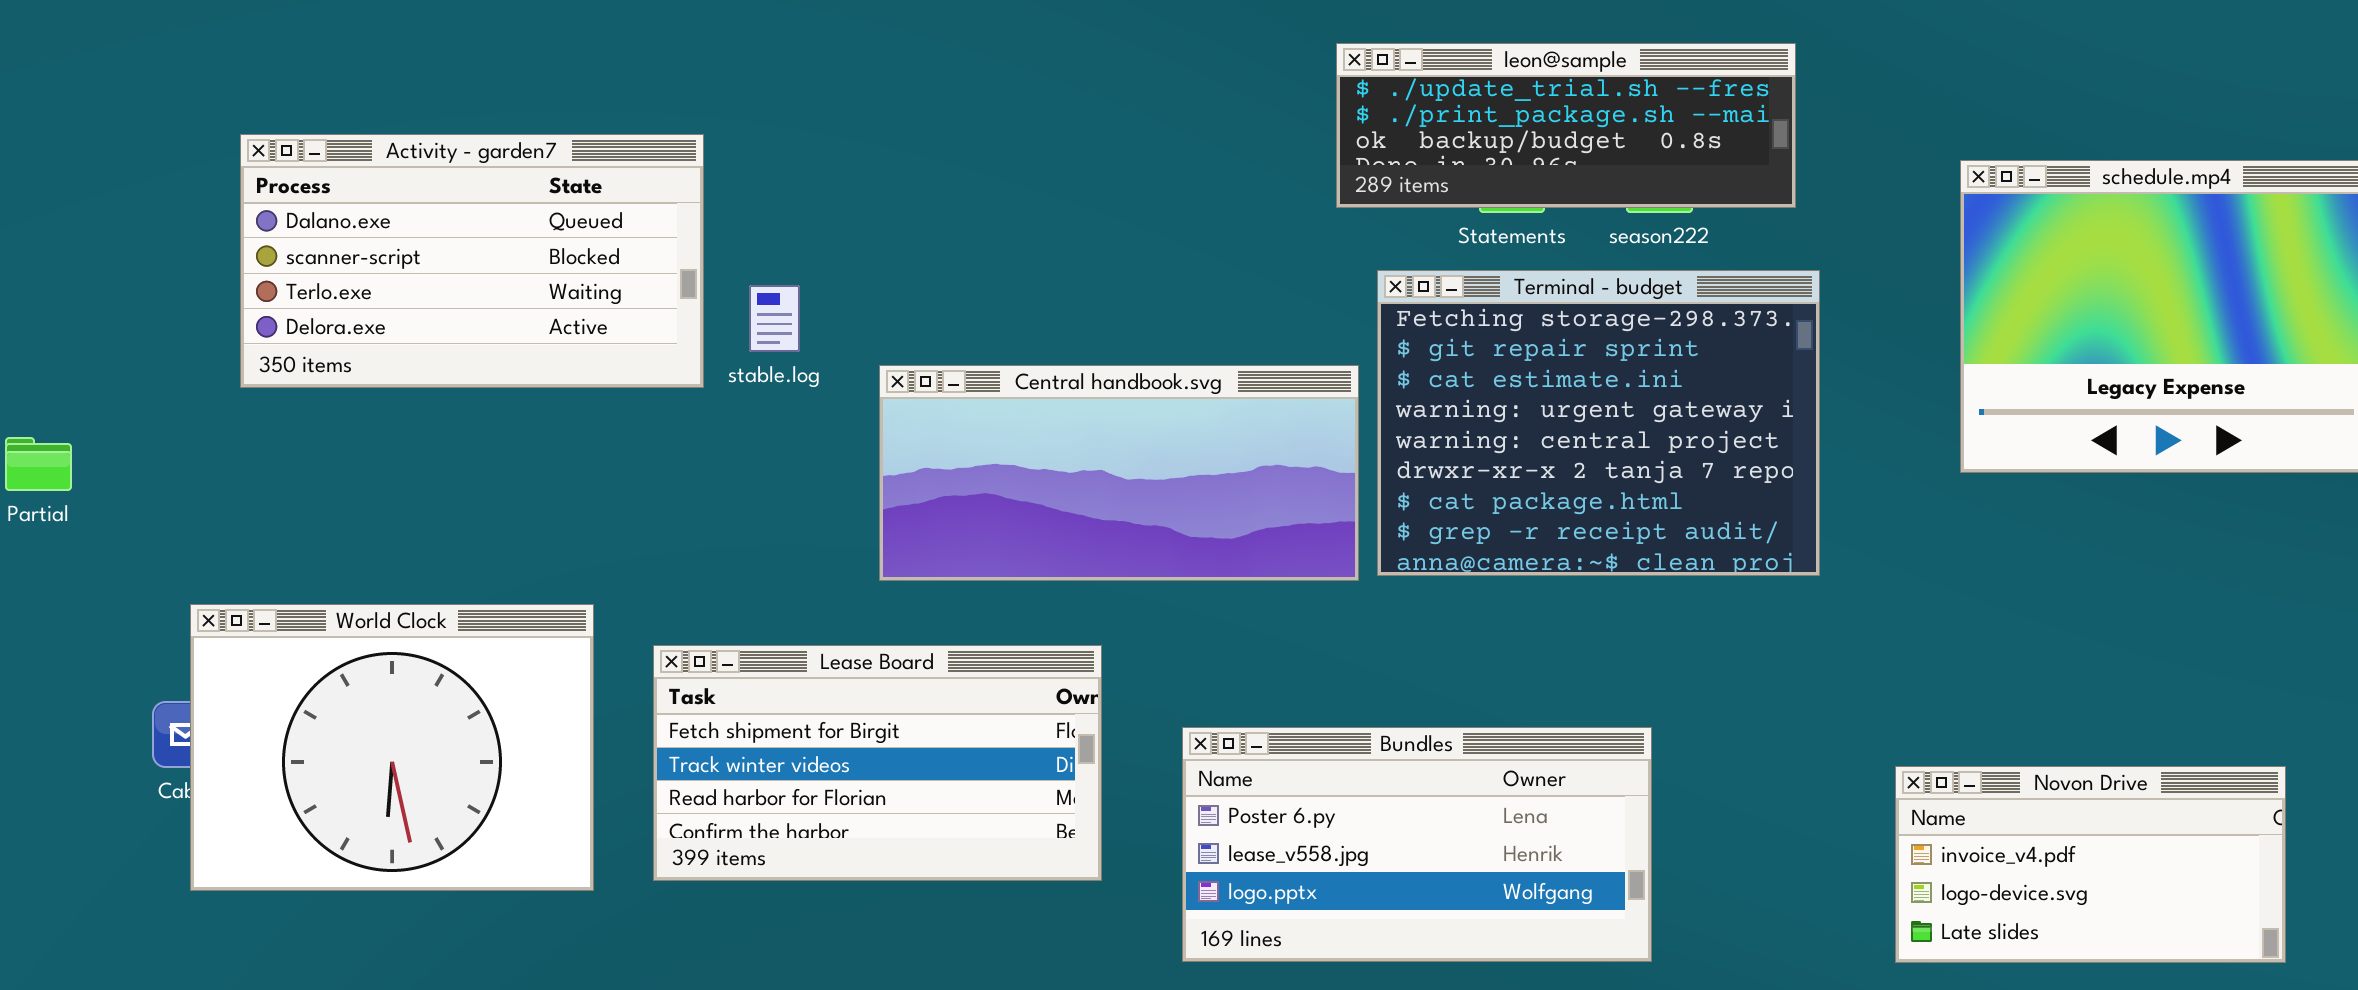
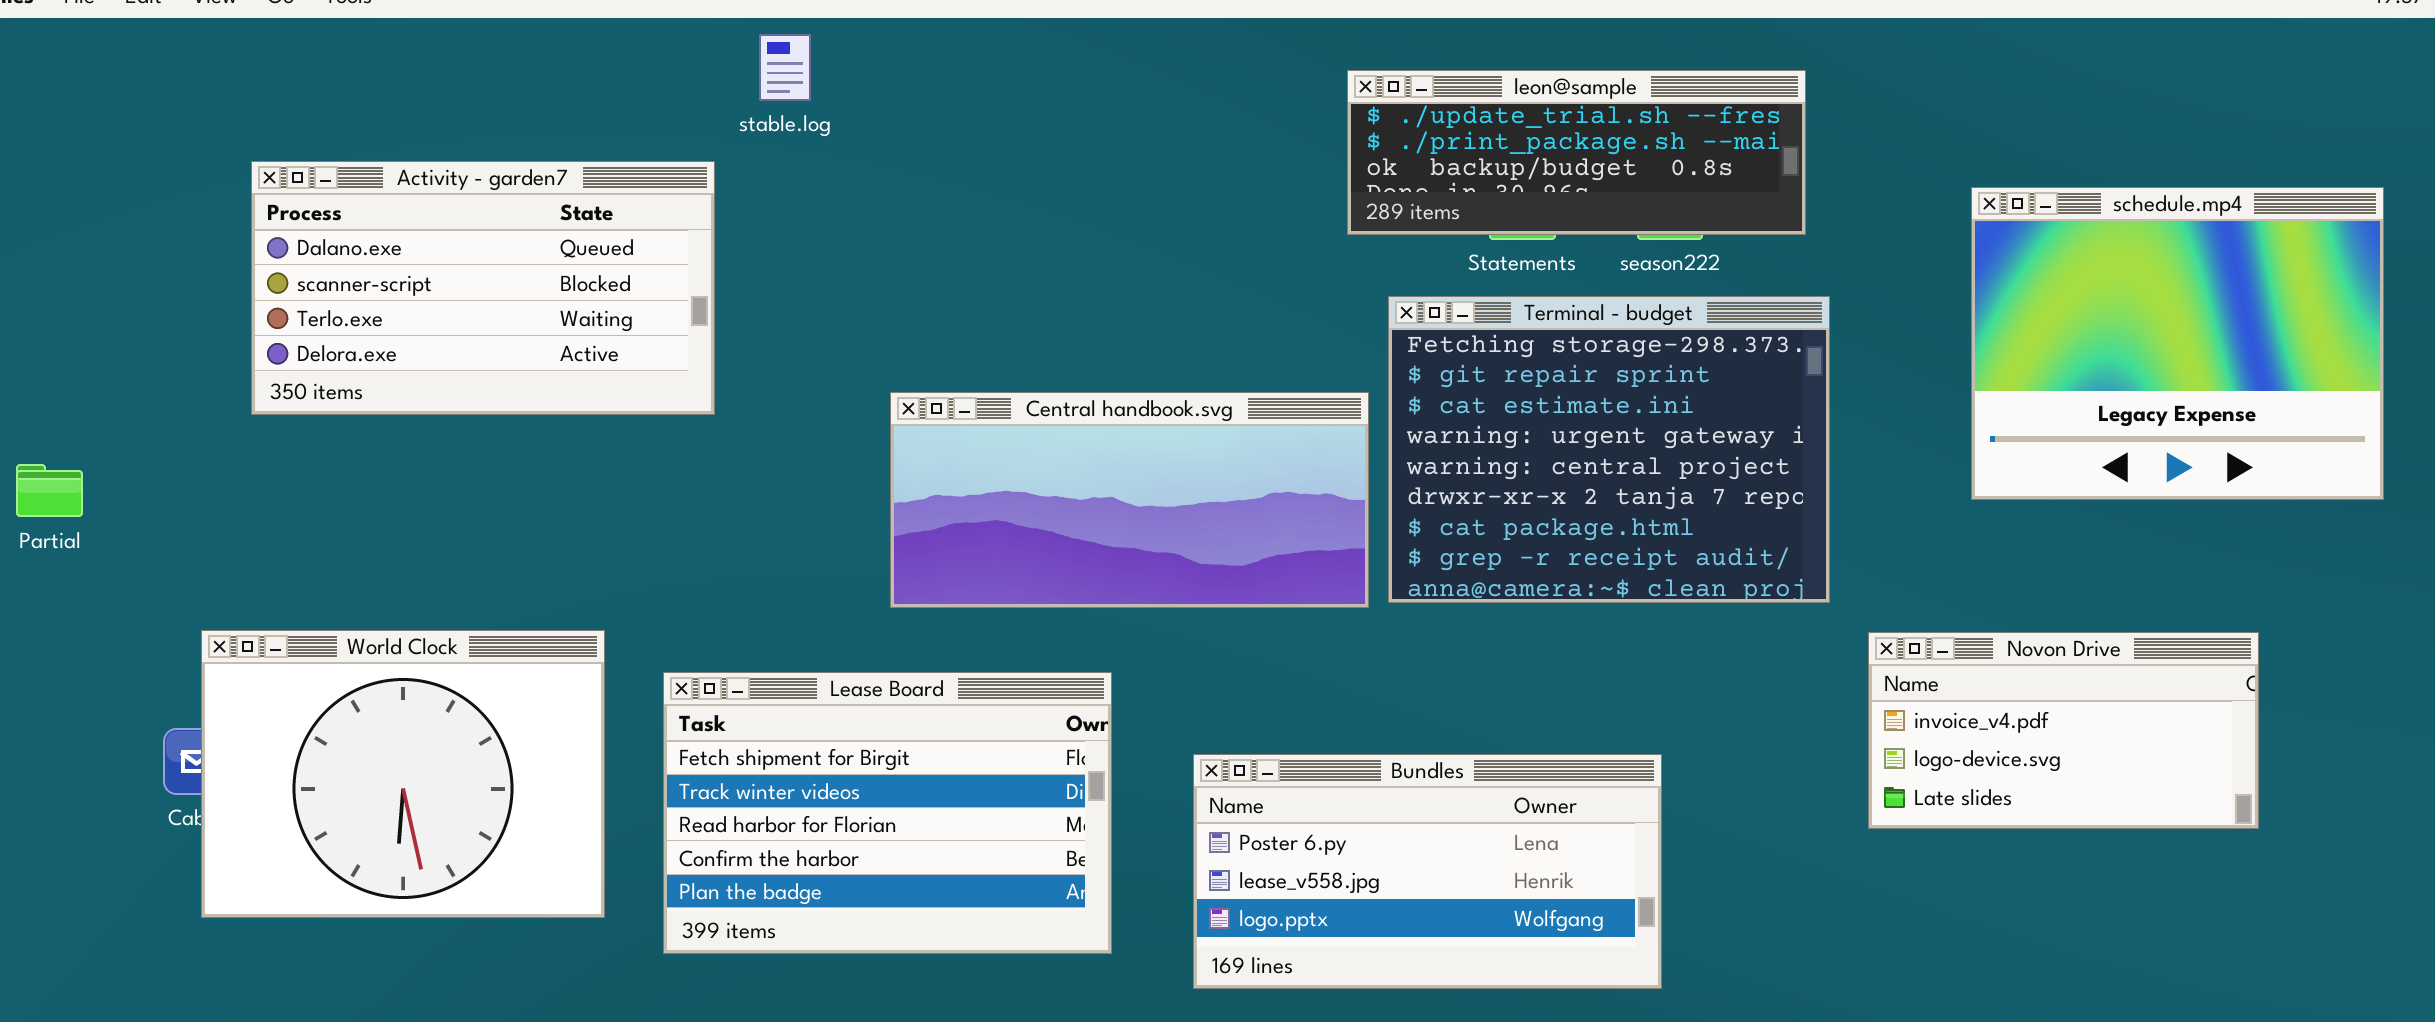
stable.log: [749,285,800,352] -> [759,34,811,101], moved
Lease Board: [653,645,1102,881] -> [663,672,1112,954], resized
Novon Drive: [1895,766,2286,963] -> [1868,632,2259,829], moved

